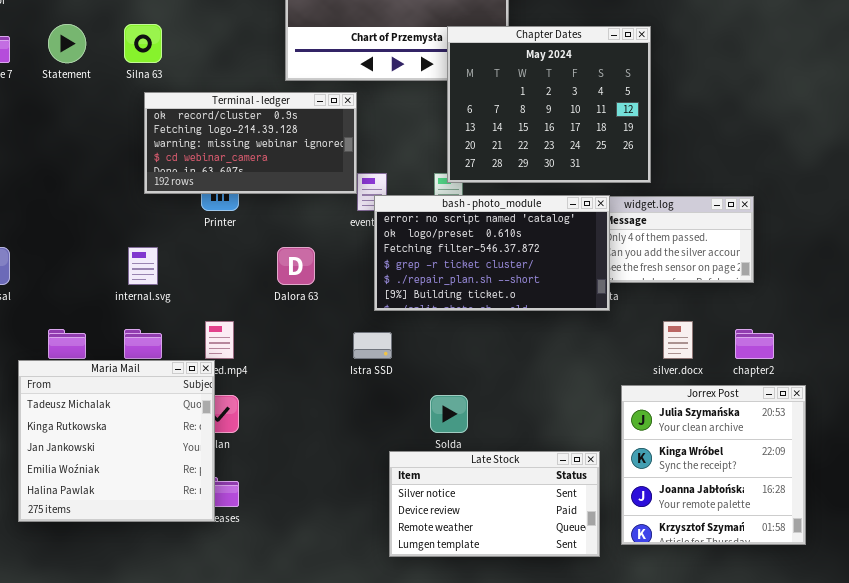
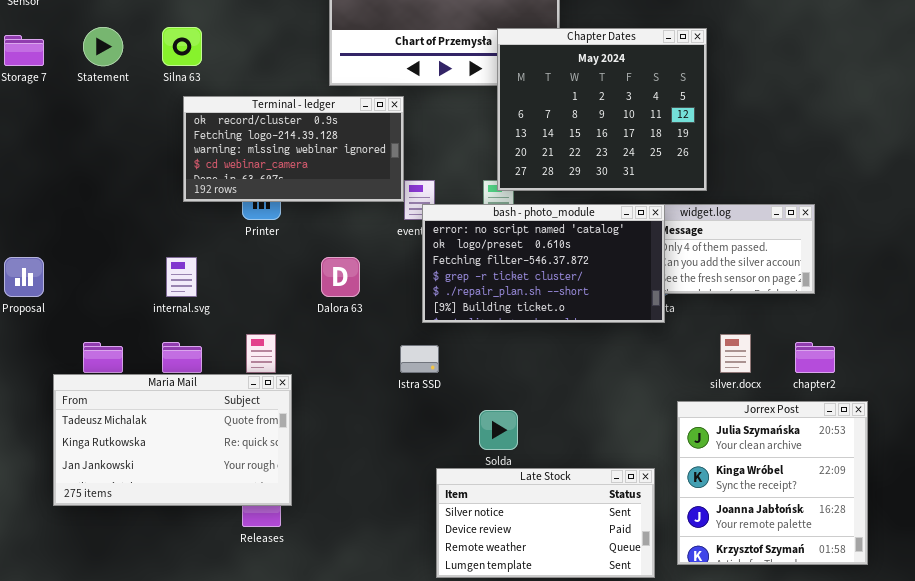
Maria Mail: [18,360,215,522] -> [53,374,292,506], resized

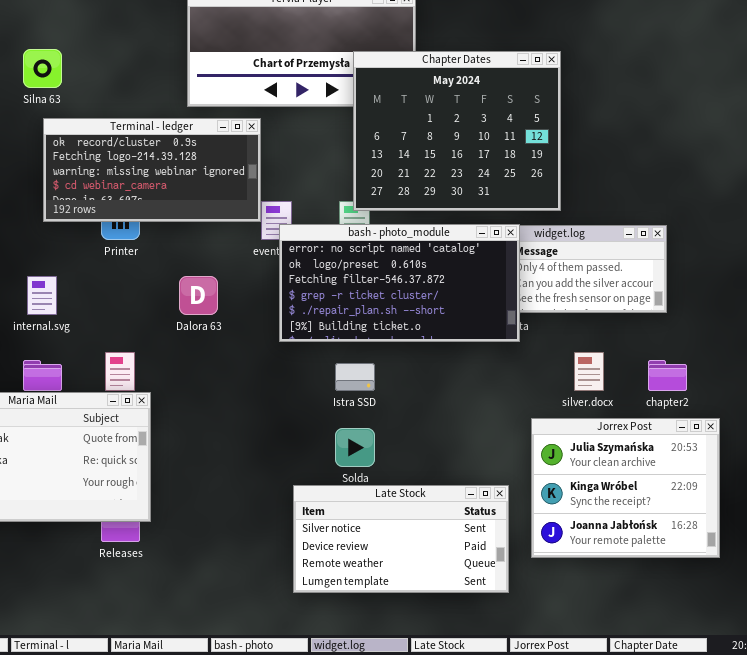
Istra SSD: [400,345,439,373] -> [335,363,375,391], moved
Jorrex Post: [677,401,868,565] -> [531,418,720,558], resized

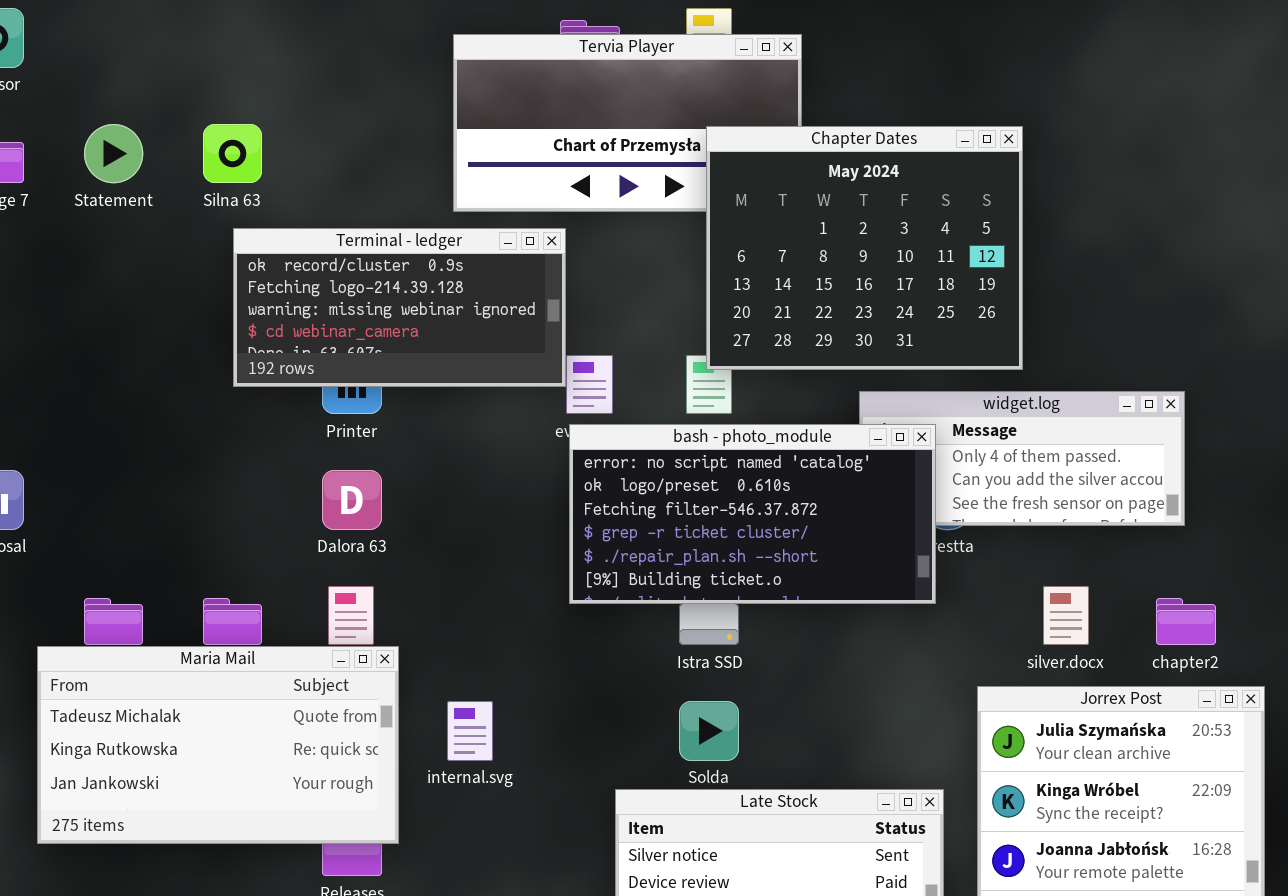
bash - photo_module: [279,224,520,342] -> [569,424,936,604], moved
internal.svg: [27,276,57,315] -> [447,701,493,761], moved
Dalora 63: [179,276,218,315] -> [322,470,382,530], moved

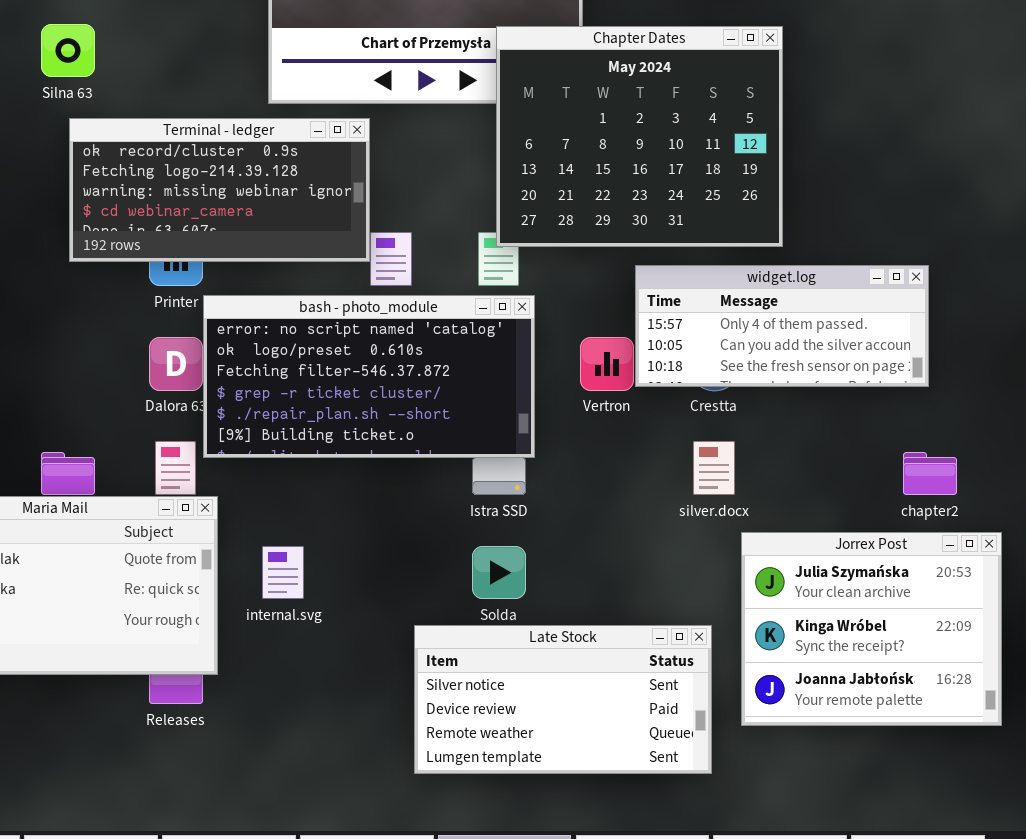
bash - photo_module: [569,424,936,604] -> [203,295,535,458], moved
silver.docx: [1043,586,1089,645] -> [693,441,735,495], moved

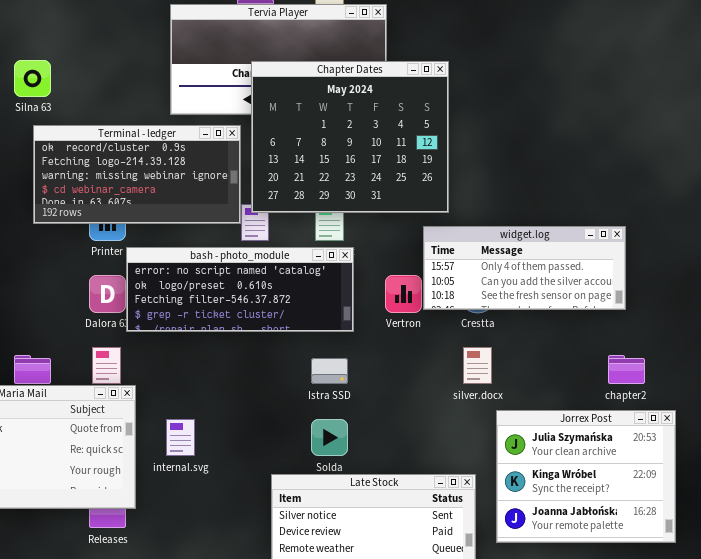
Chapter Dates: [496,26,783,247] -> [251,61,449,213], moved
bash - photo_module: [203,295,535,458] -> [126,247,354,332], resized

